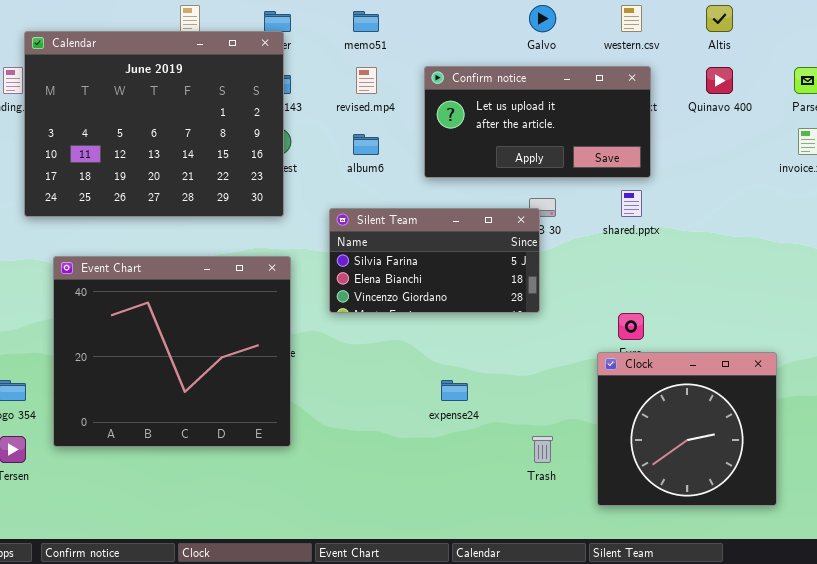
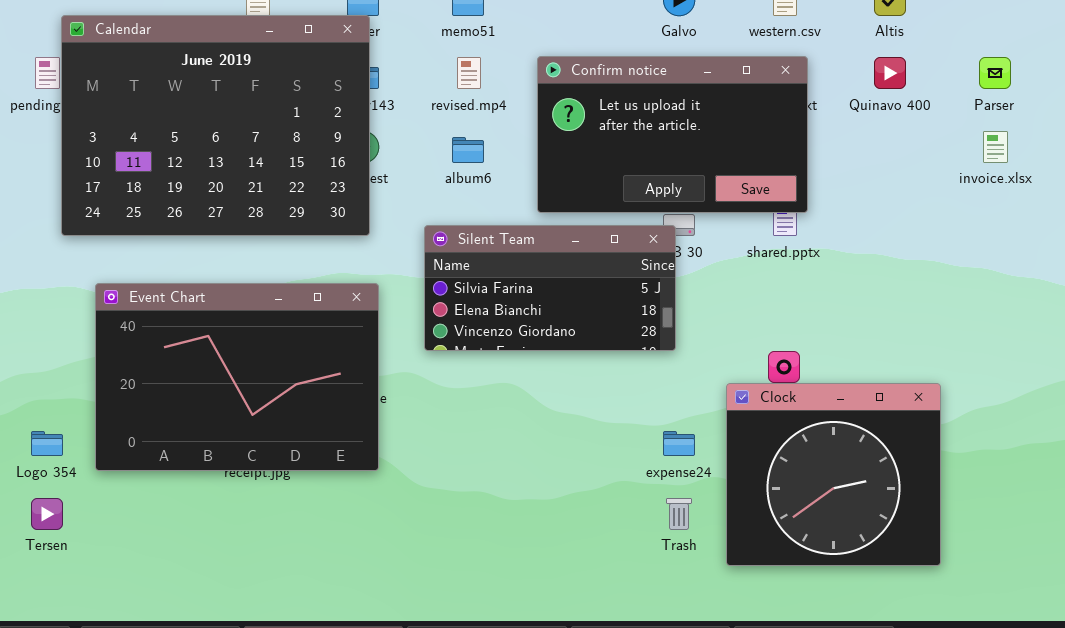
Confirm notice: [424,66,651,178] -> [537,56,808,213], resized
Event Chart: [53,256,291,447] -> [95,283,379,471], resized
Clock: [597,352,777,506] -> [726,383,941,566], moved
expense24: [441,380,468,401] -> [663,431,695,456], moved

